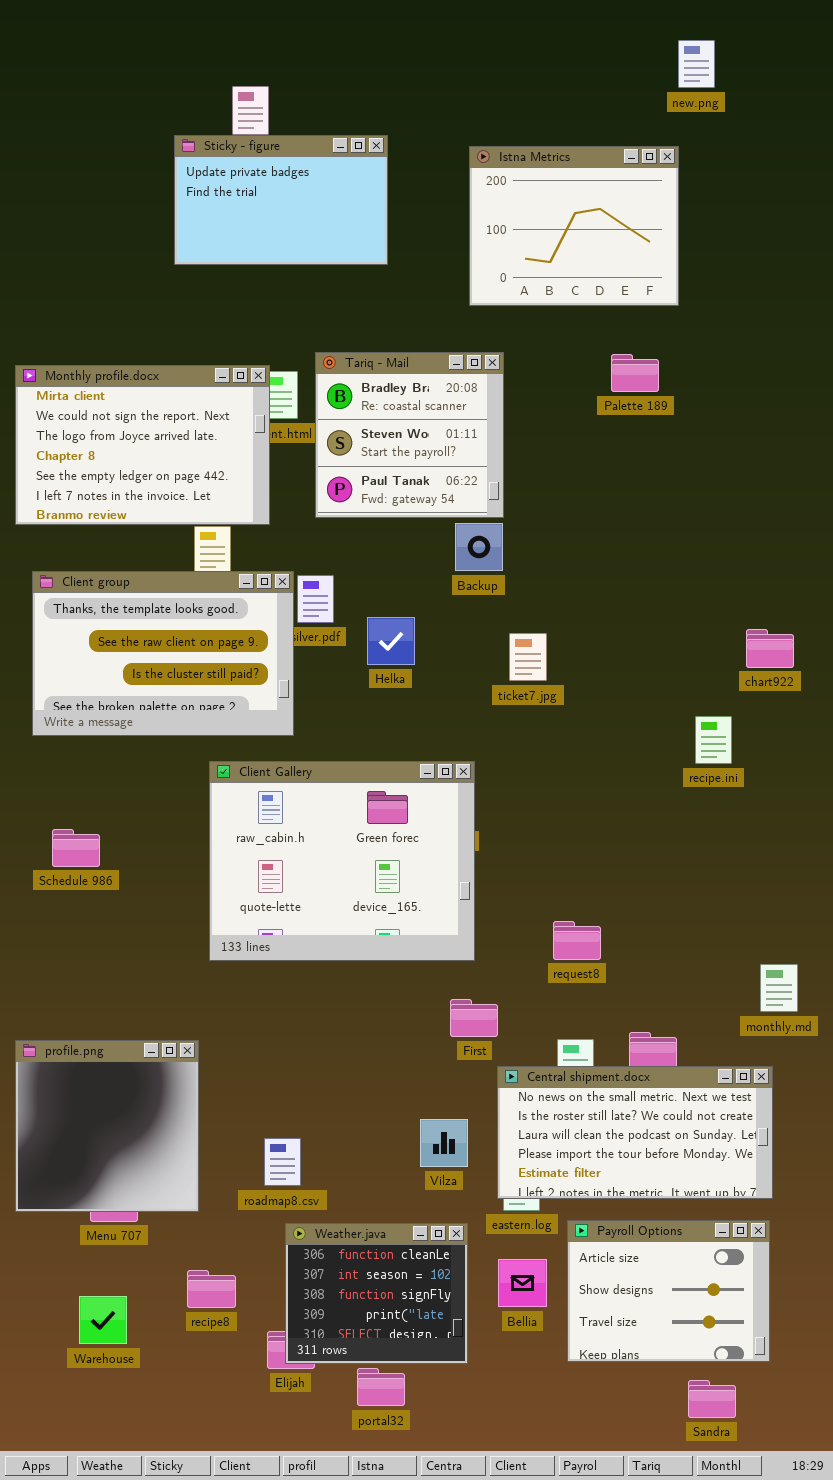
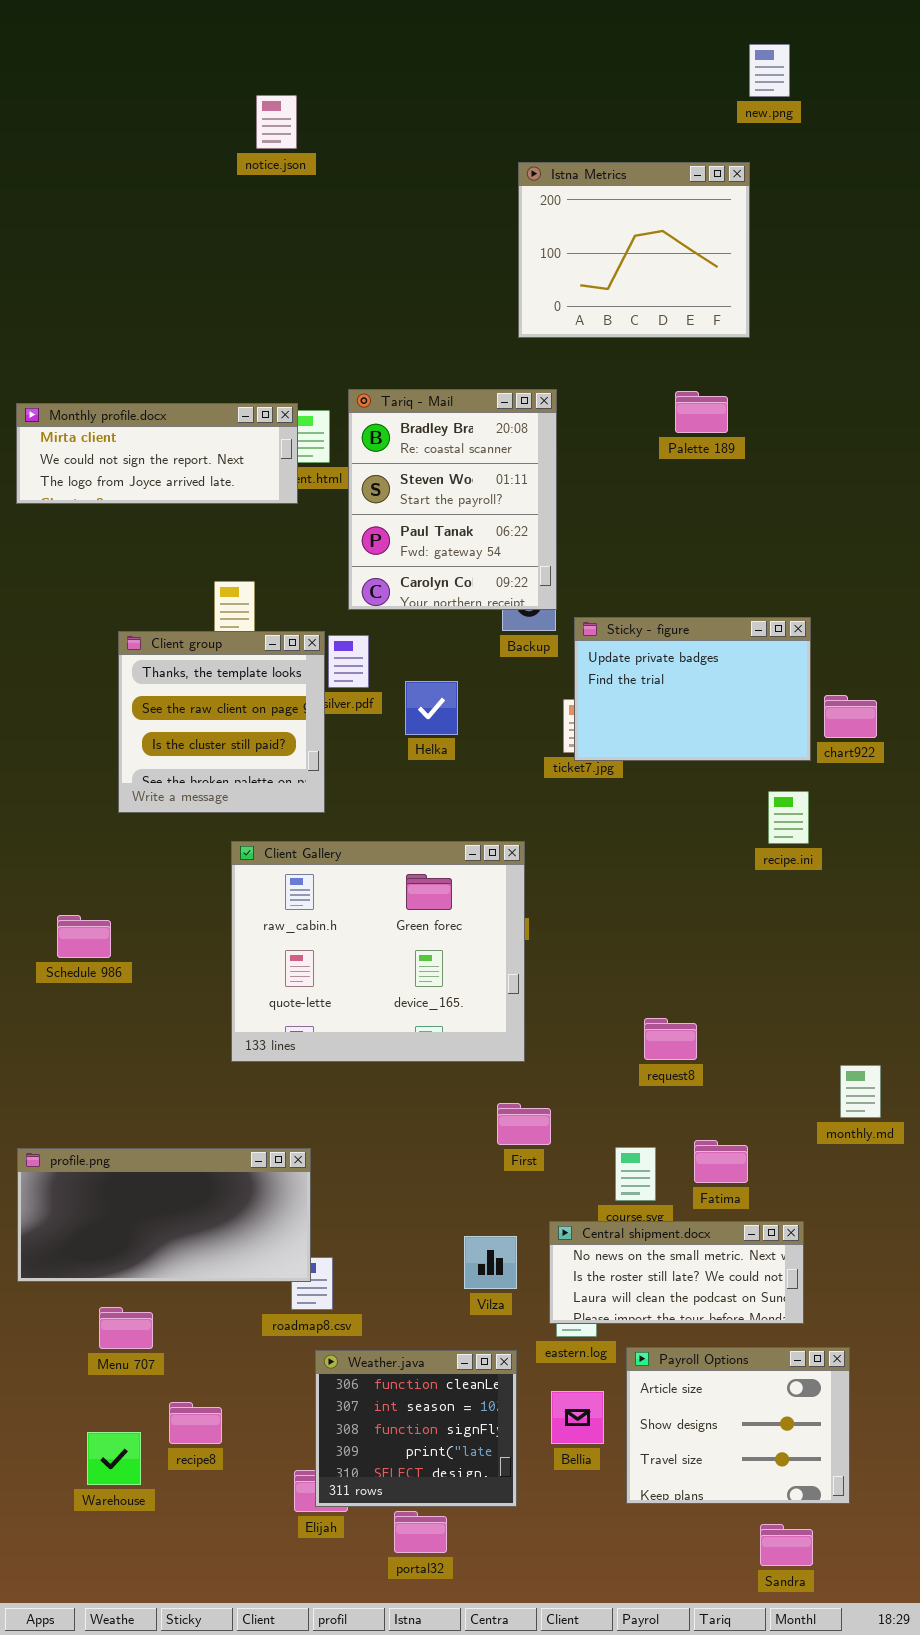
Sticky - figure: [174,135,388,265] -> [574,617,811,761], moved
Tariq - Mail: [315,352,504,518] -> [348,389,557,610], resized
Monthly profile.docx: [15,365,270,525] -> [16,403,298,504], resized
Client group: [32,571,294,736] -> [118,631,325,813], resized
request8: [553,921,601,960] -> [644,1018,697,1060], moved
profile.png: [15,1040,199,1212] -> [17,1148,311,1282], resized
Central shipment.docx: [497,1066,773,1199] -> [549,1221,804,1324], resized
recipe8: [187,1270,236,1308] -> [169,1402,222,1444], moved

